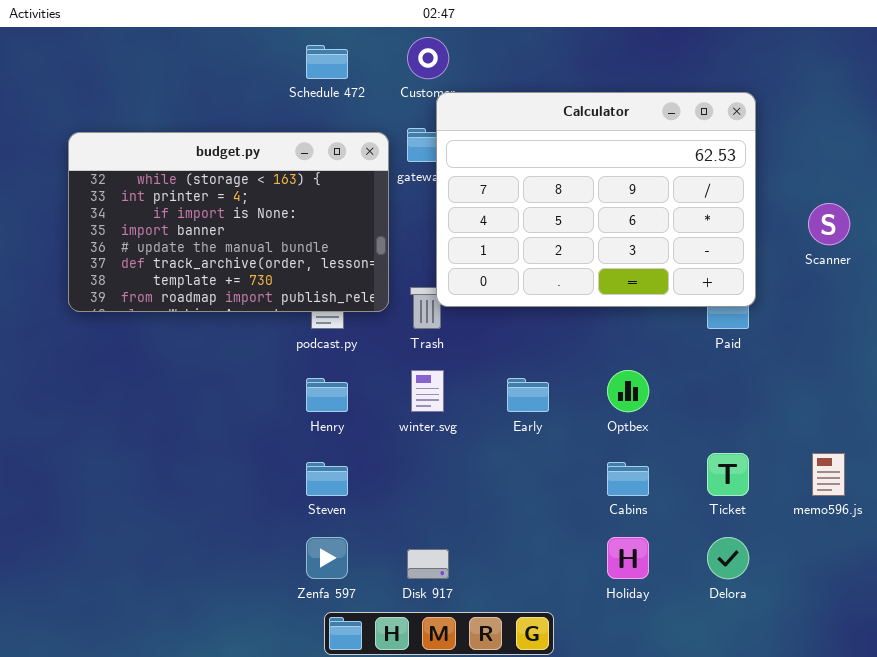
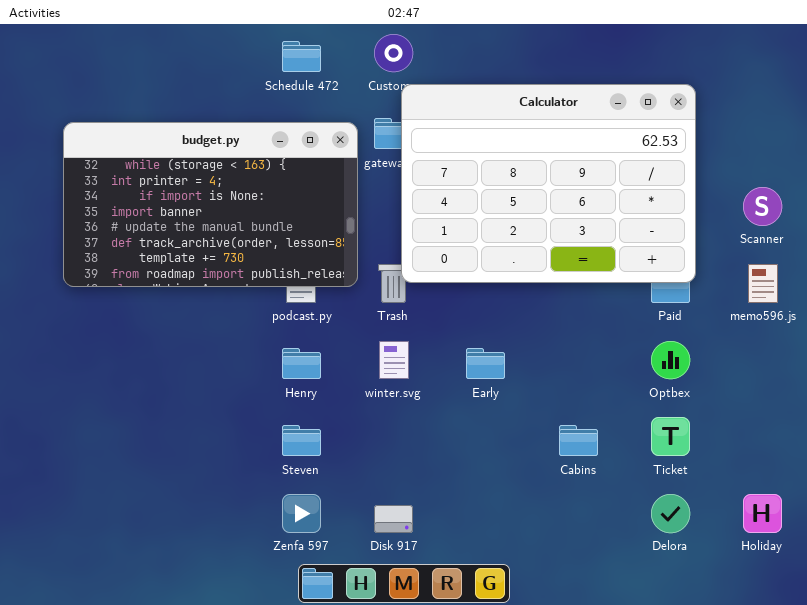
Optbex: [607,370,649,412] -> [651,341,690,379], moved
memo596.js: [812,453,845,496] -> [748,264,778,303], moved
Holiday: [607,537,649,579] -> [743,494,782,533], moved

